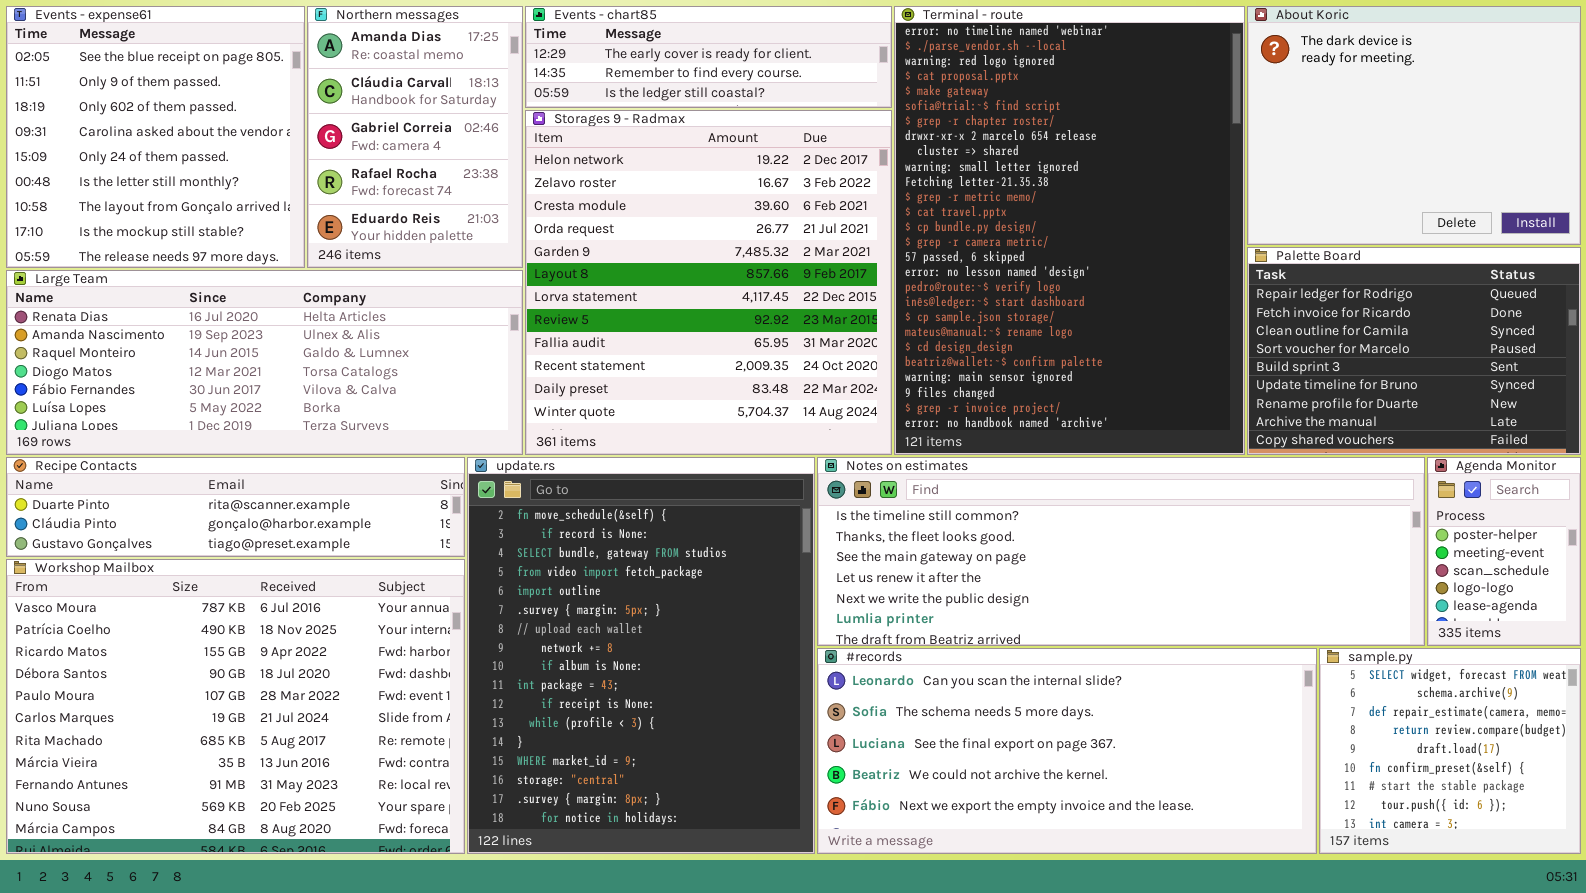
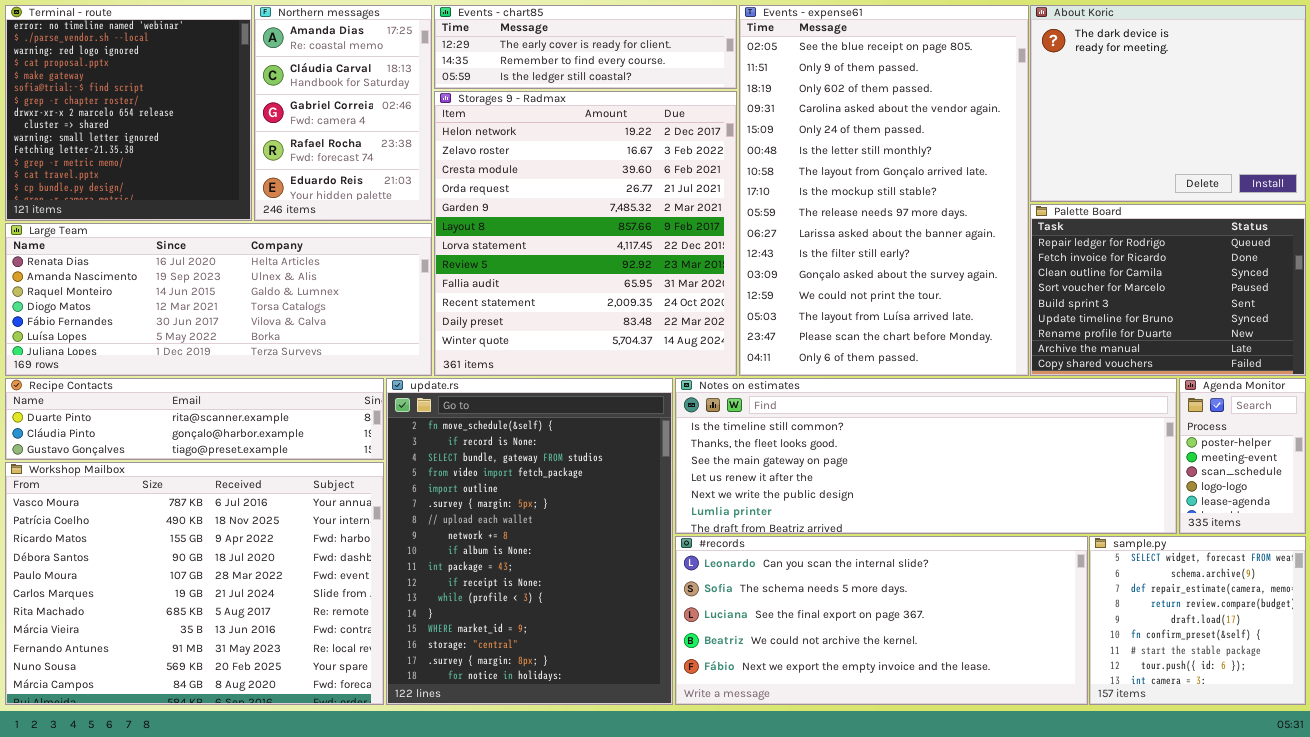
Events - expense61: [6,6,305,268] -> [739,5,1029,376], moved, resized
Terminal - route: [894,6,1245,455] -> [5,5,252,221], moved, resized

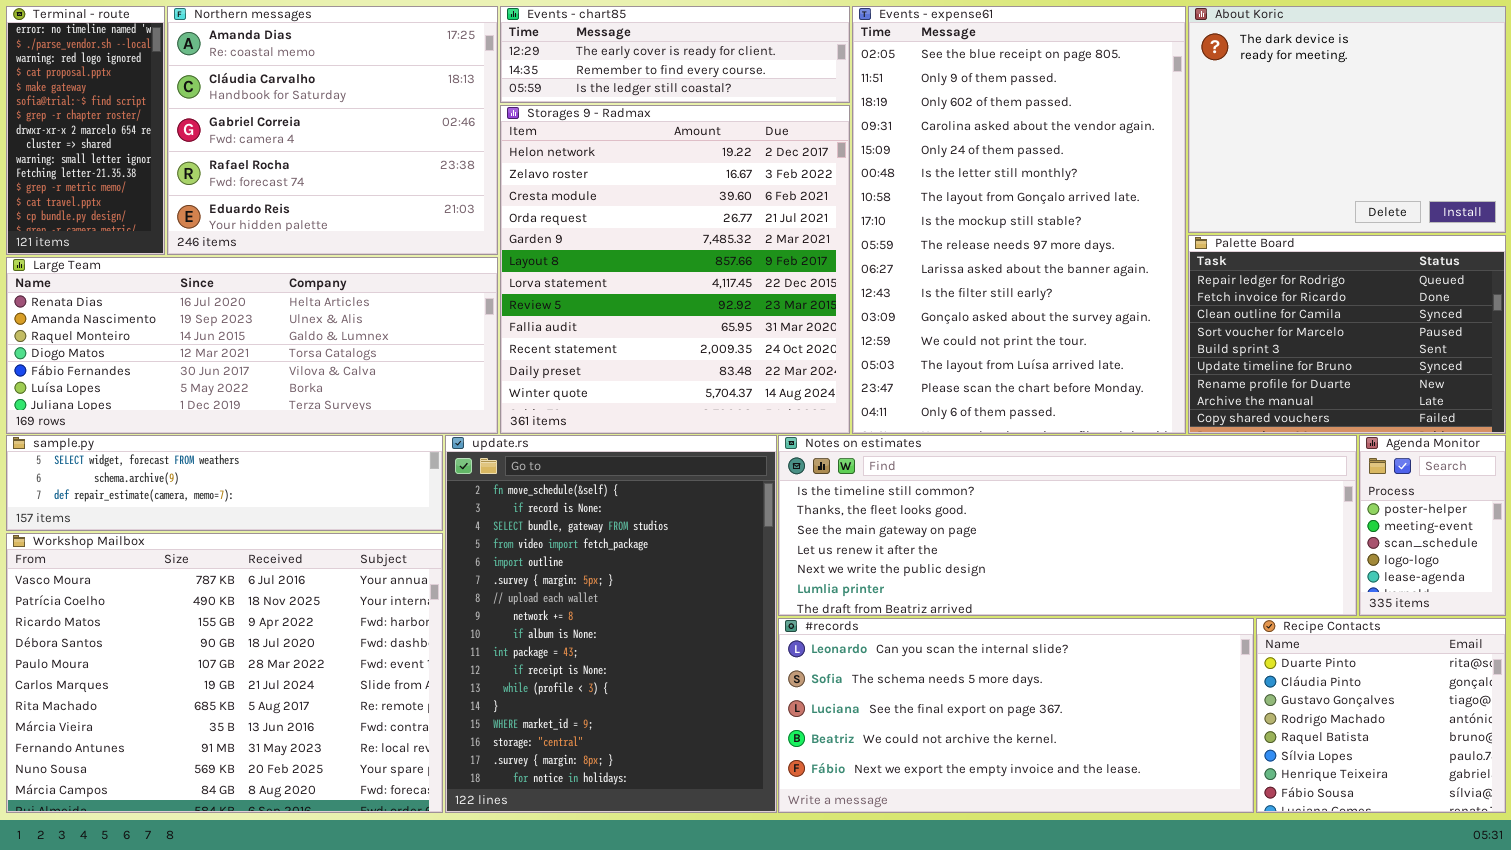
Terminal - route: [5,5,252,221] -> [6,6,165,255], resized
Northern messages: [254,5,432,221] -> [167,6,498,255], resized
Recipe Contacts: [5,378,384,460] -> [1256,618,1506,813], moved, resized
sample.py: [1089,536,1306,705] -> [6,435,443,531], moved, resized

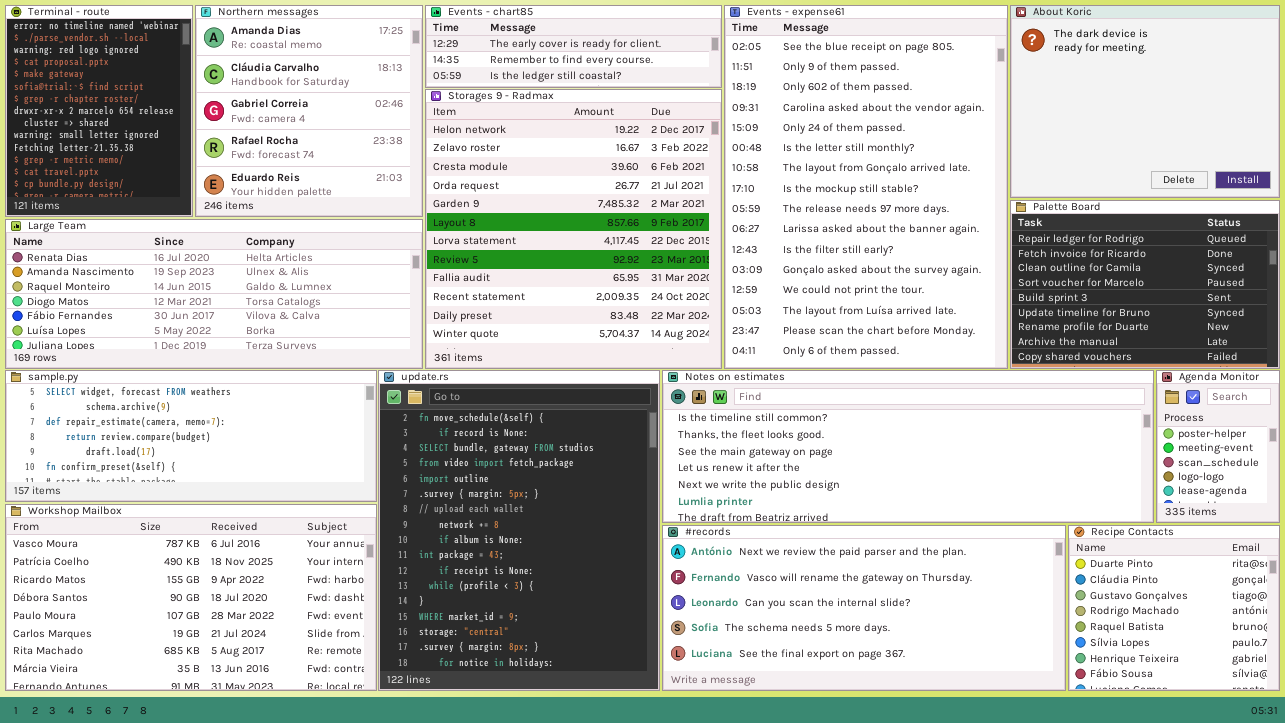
Terminal - route: [6,6,165,255] -> [5,5,193,217], resized
Northern messages: [167,6,498,255] -> [195,5,423,217], resized
sample.py: [6,435,443,531] -> [5,370,377,502], resized
Workshop Mailbox: [6,533,443,813] -> [5,504,377,691], resized
#records: [778,618,1254,813] -> [662,525,1066,691], scrolled up 2 rows

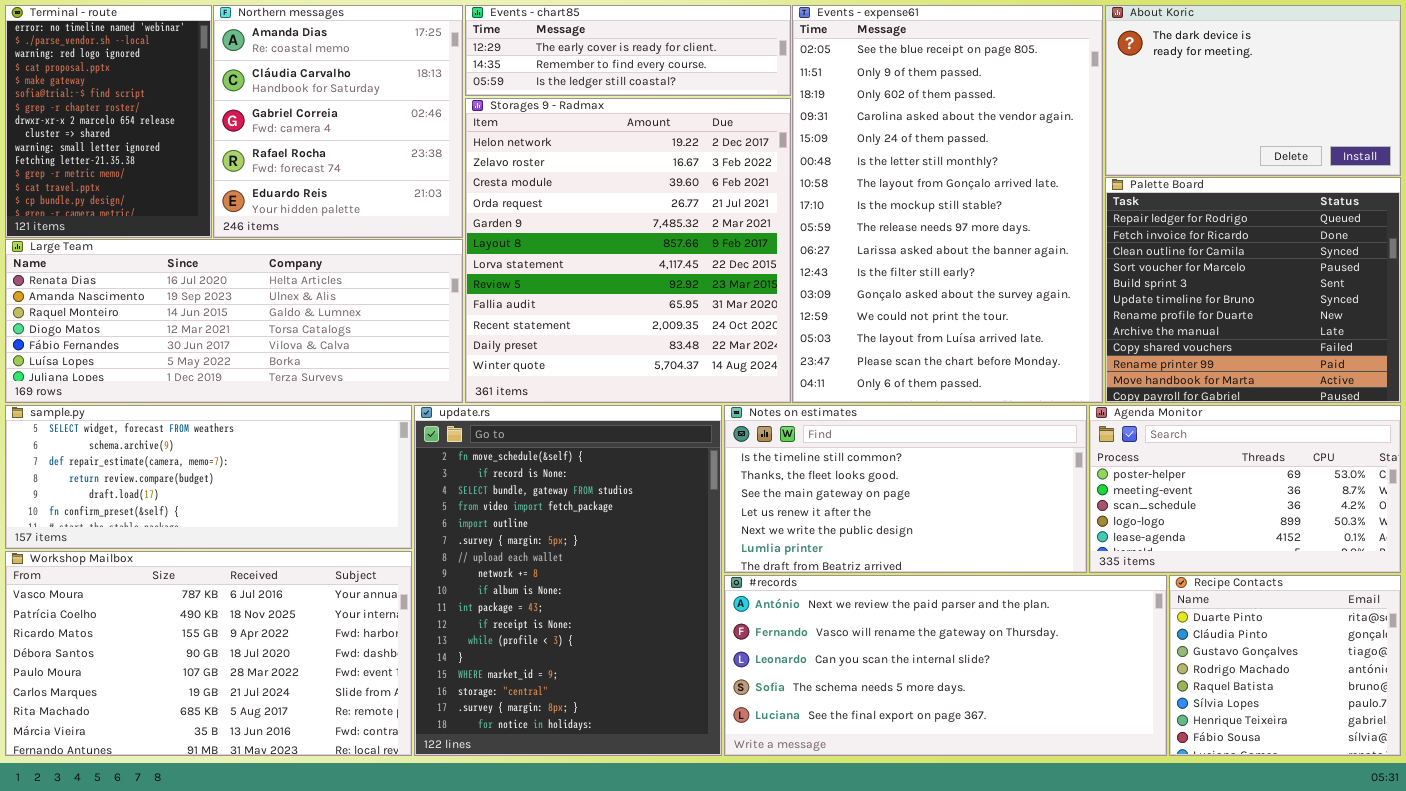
About Koric: [1010,5,1280,198] -> [1105,5,1401,176], resized
Palette Board: [1010,200,1280,369] -> [1105,177,1401,403], resized
Notes on estimates: [662,370,1154,523] -> [724,405,1087,573], resized
Agenda Monitor: [1156,370,1280,523] -> [1089,405,1401,573], resized

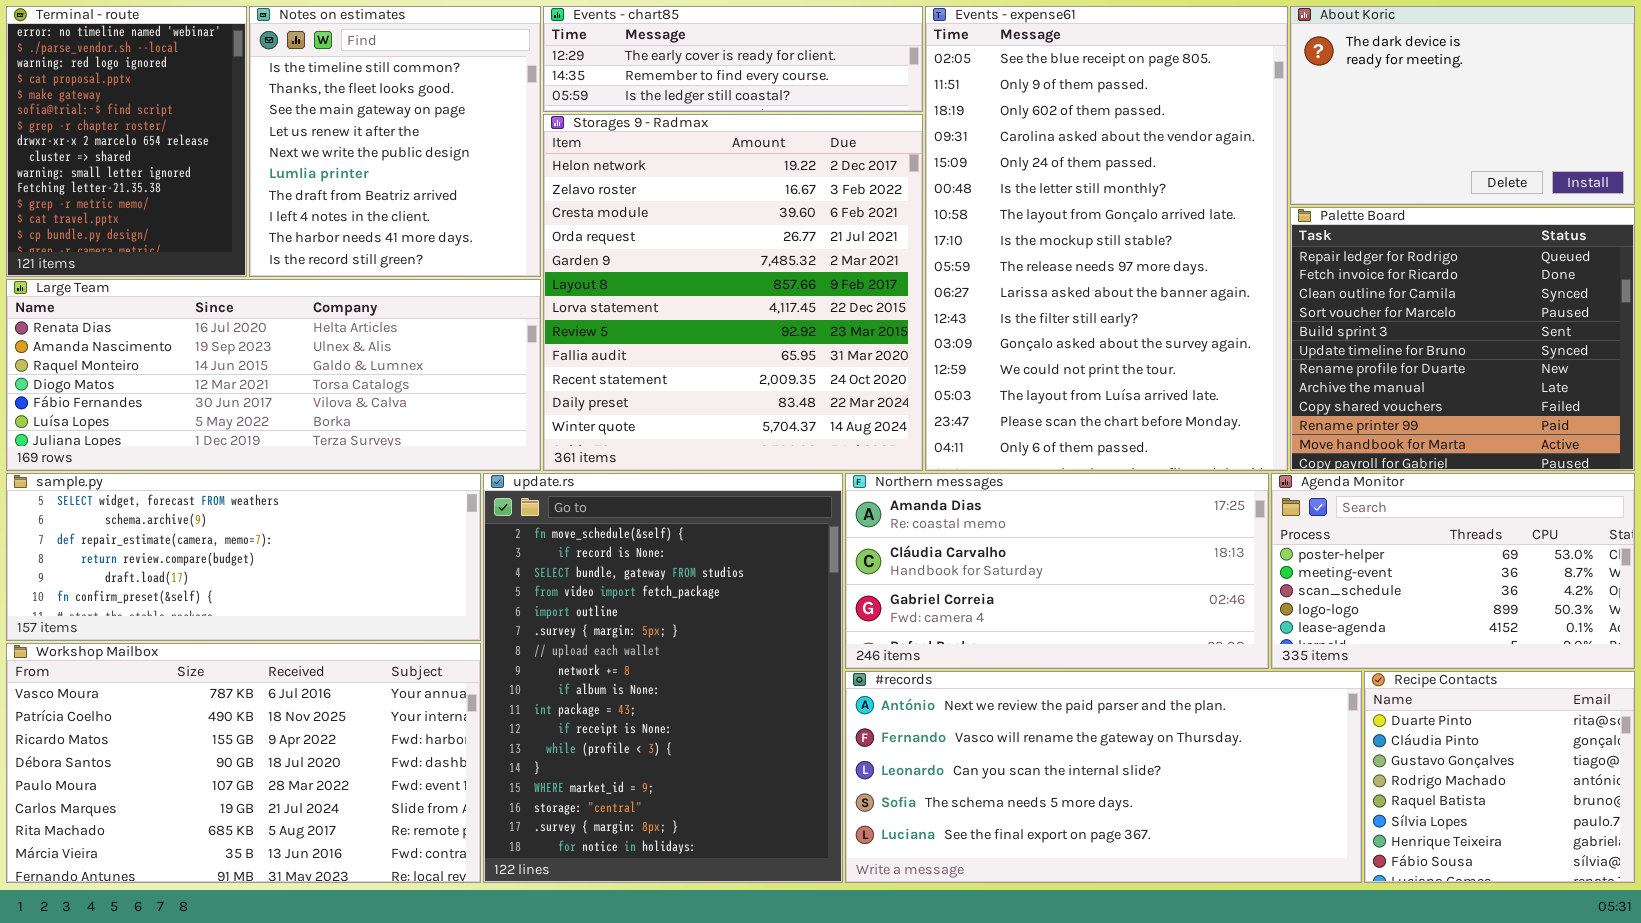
Northern messages: [213,5,463,238] -> [845,473,1269,669], moved, resized
Notes on estimates: [724,405,1087,573] -> [249,6,541,277], moved, resized

